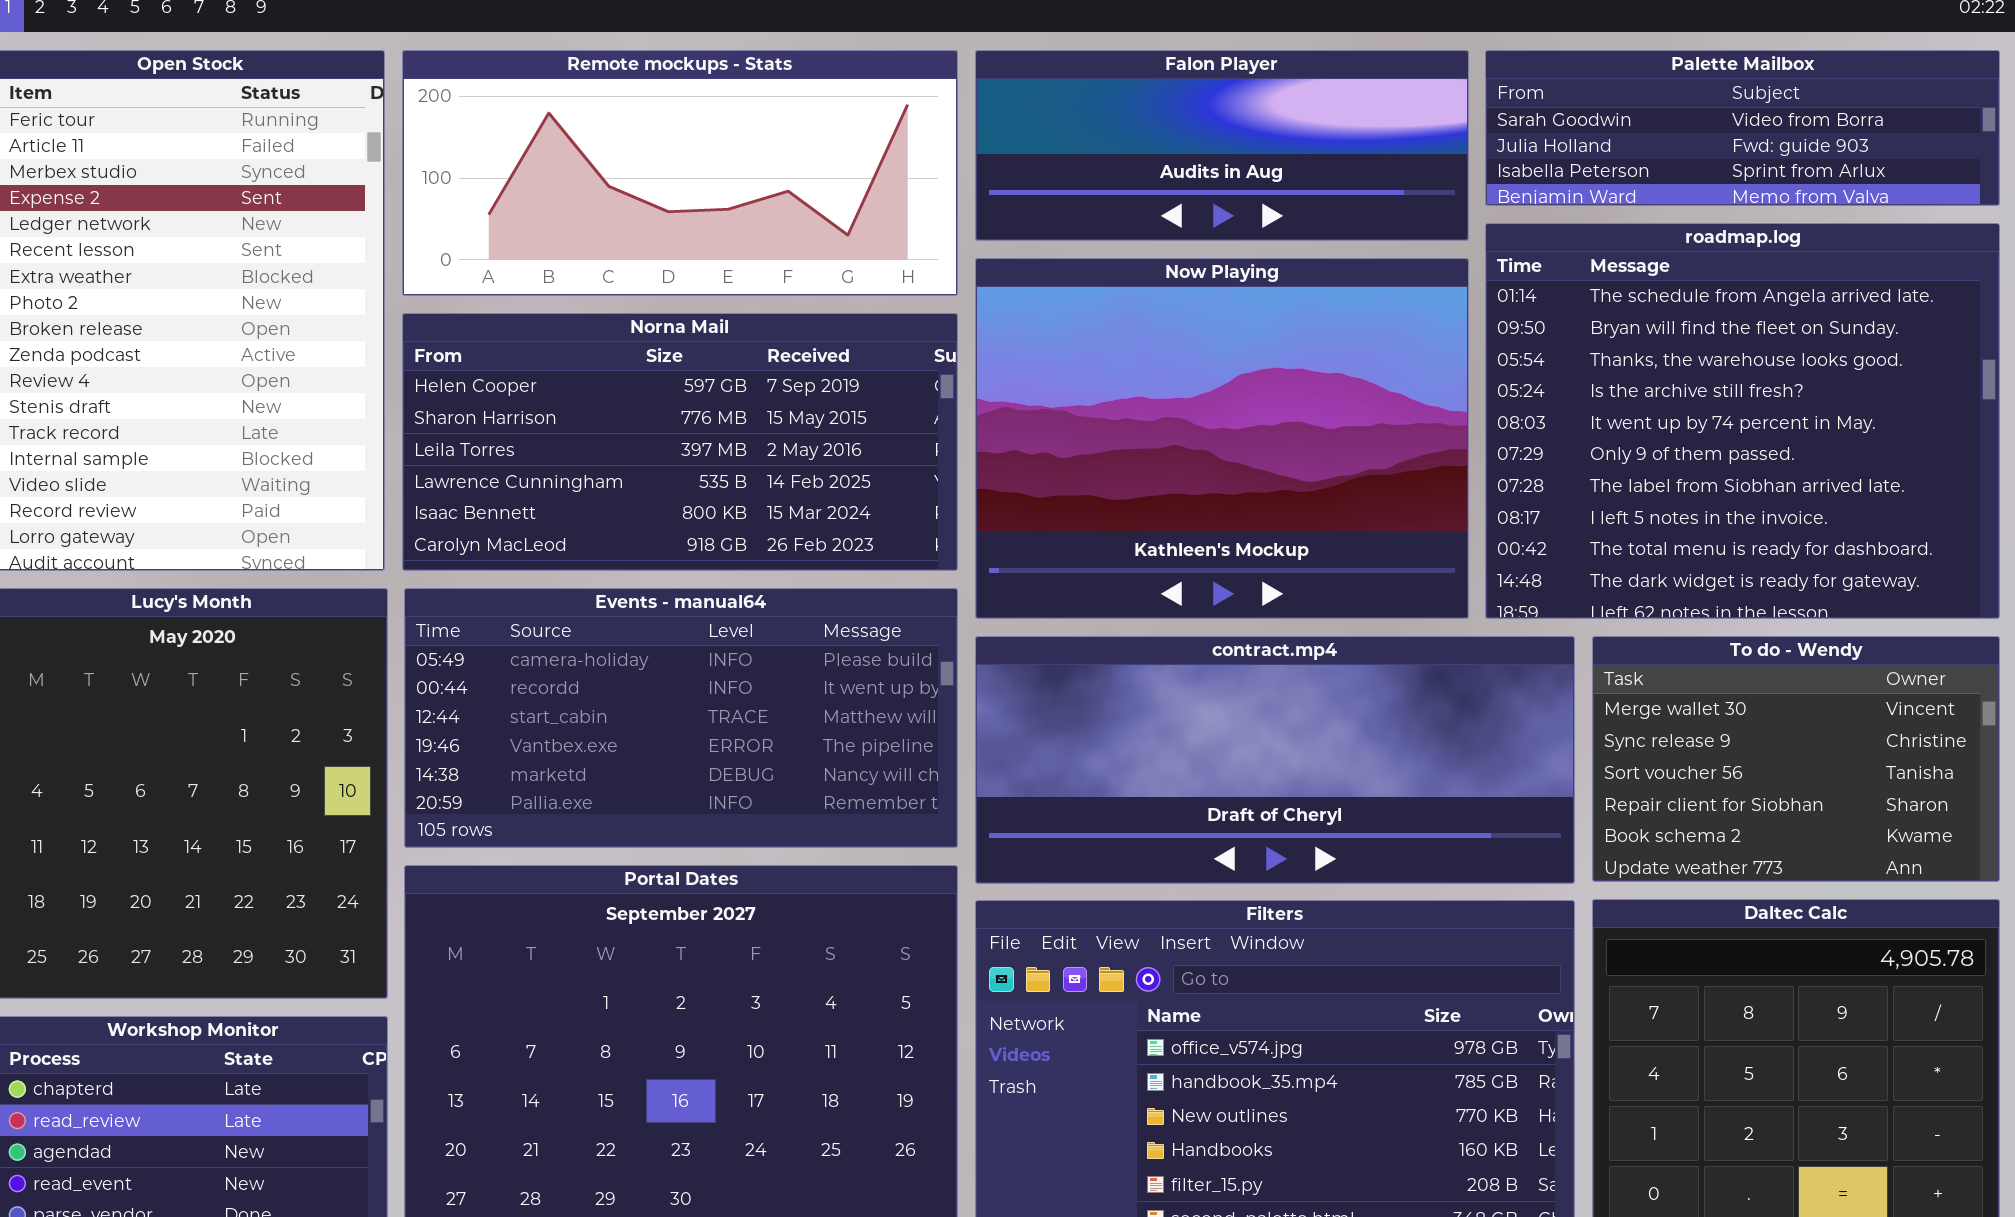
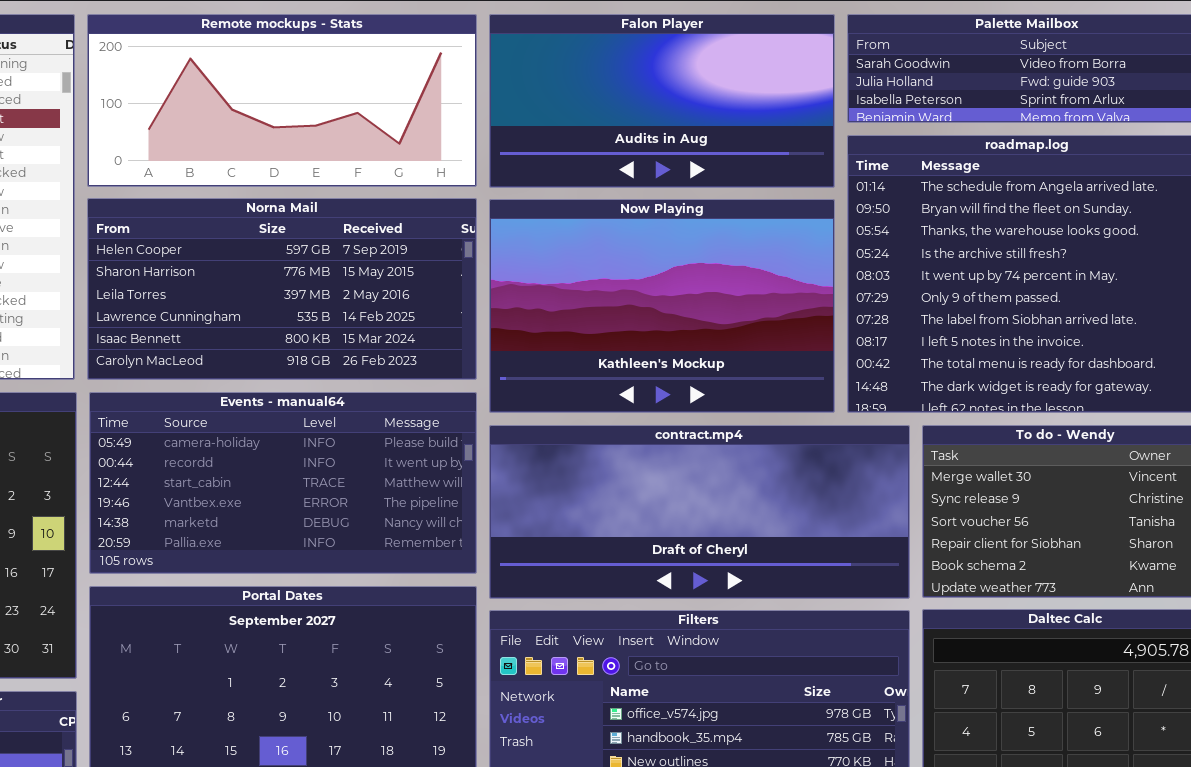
Falon Player: [975,50,1469,241] -> [489,14,835,188], resized
Now Playing: [975,258,1469,619] -> [489,199,835,413], resized

